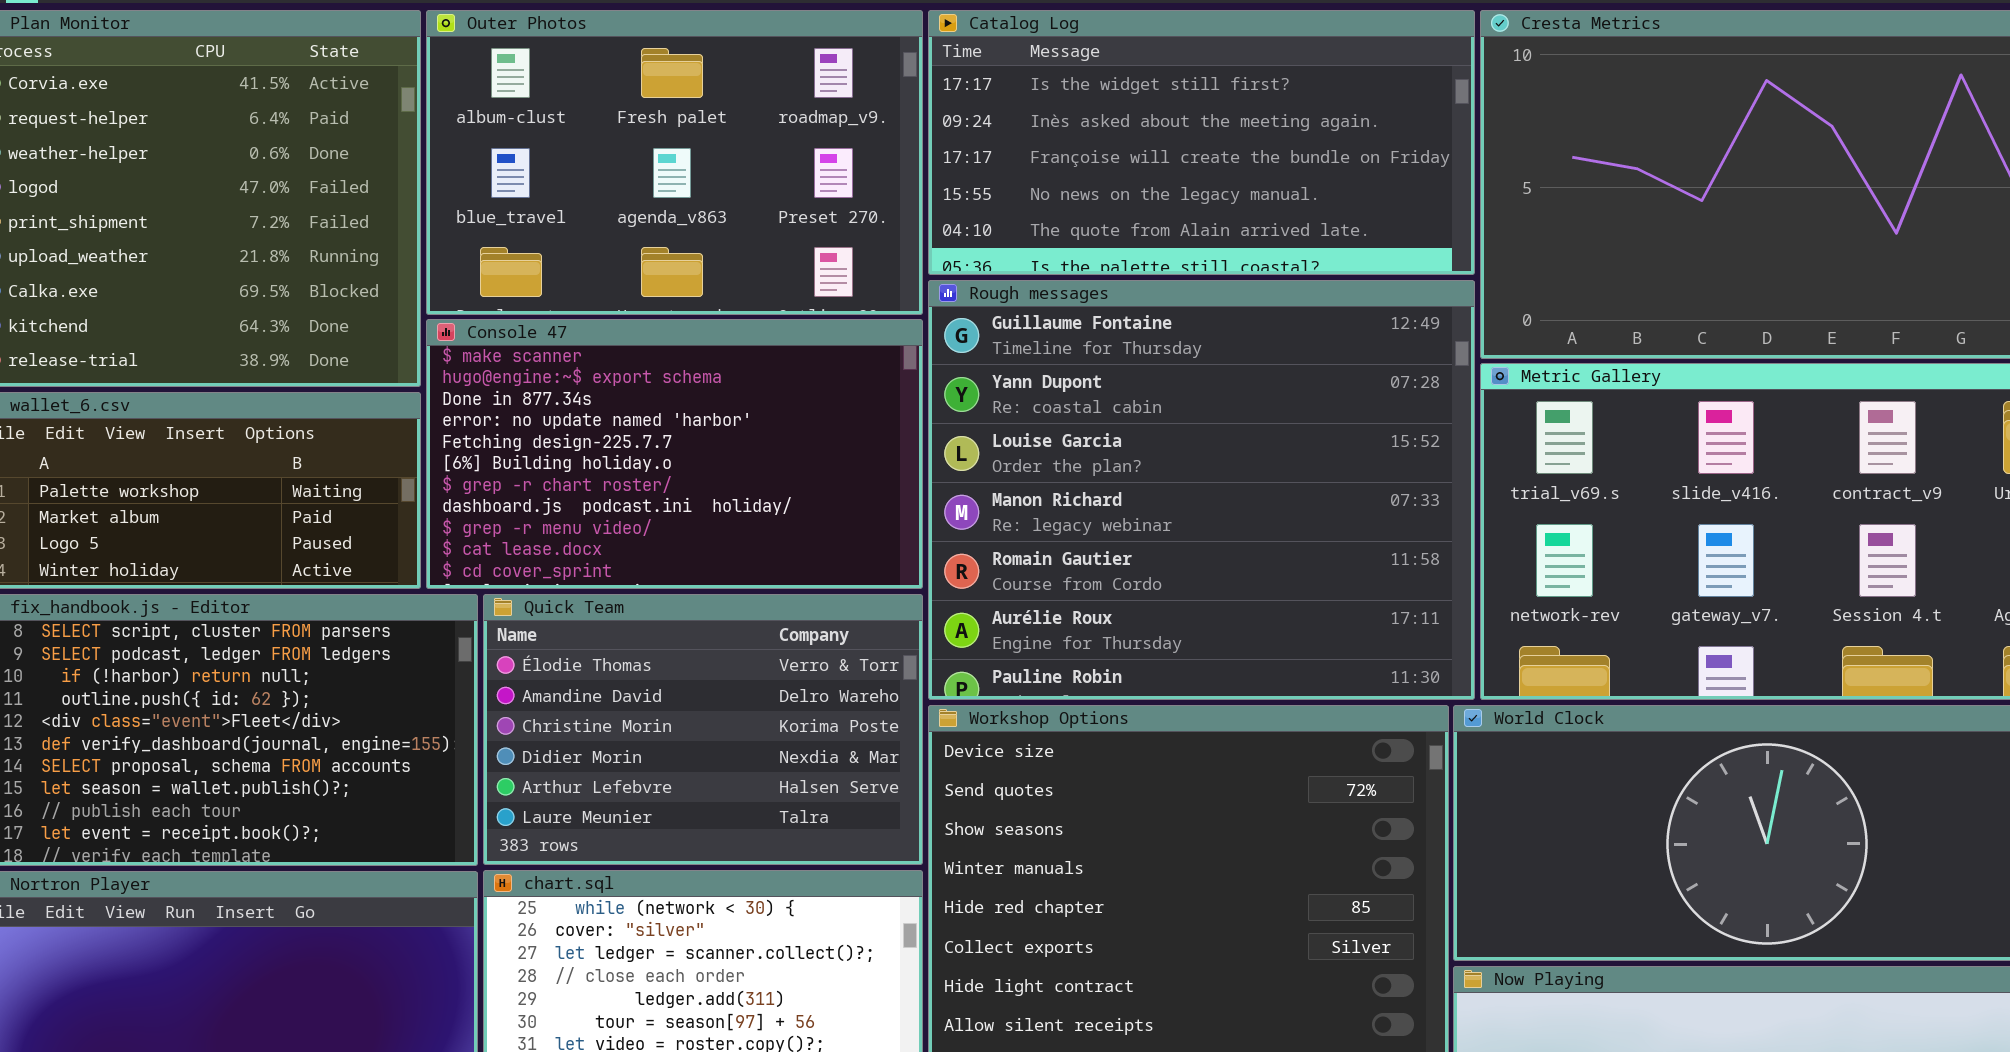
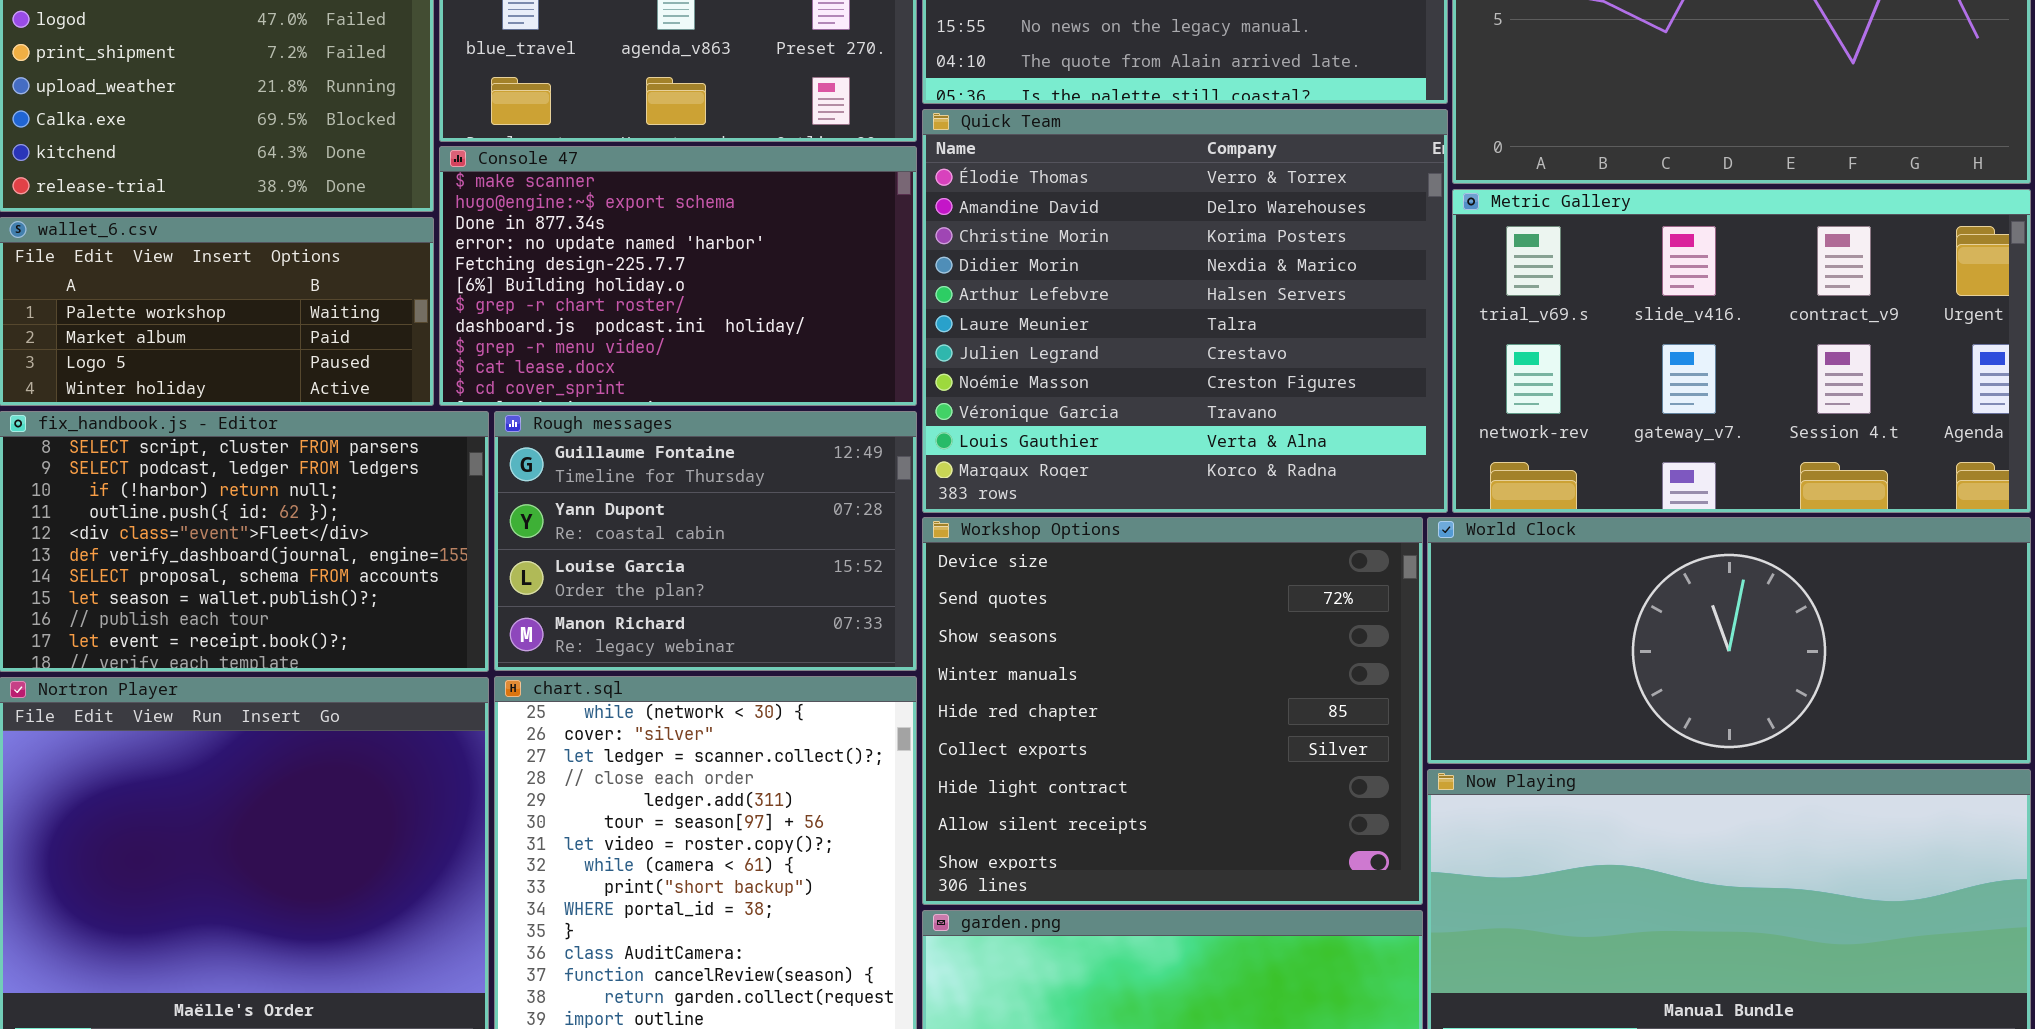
Rough messages: [928,280,1475,700] -> [494,411,917,671], moved, resized
Quick Team: [483,594,923,865] -> [922,109,1448,513], moved, resized

